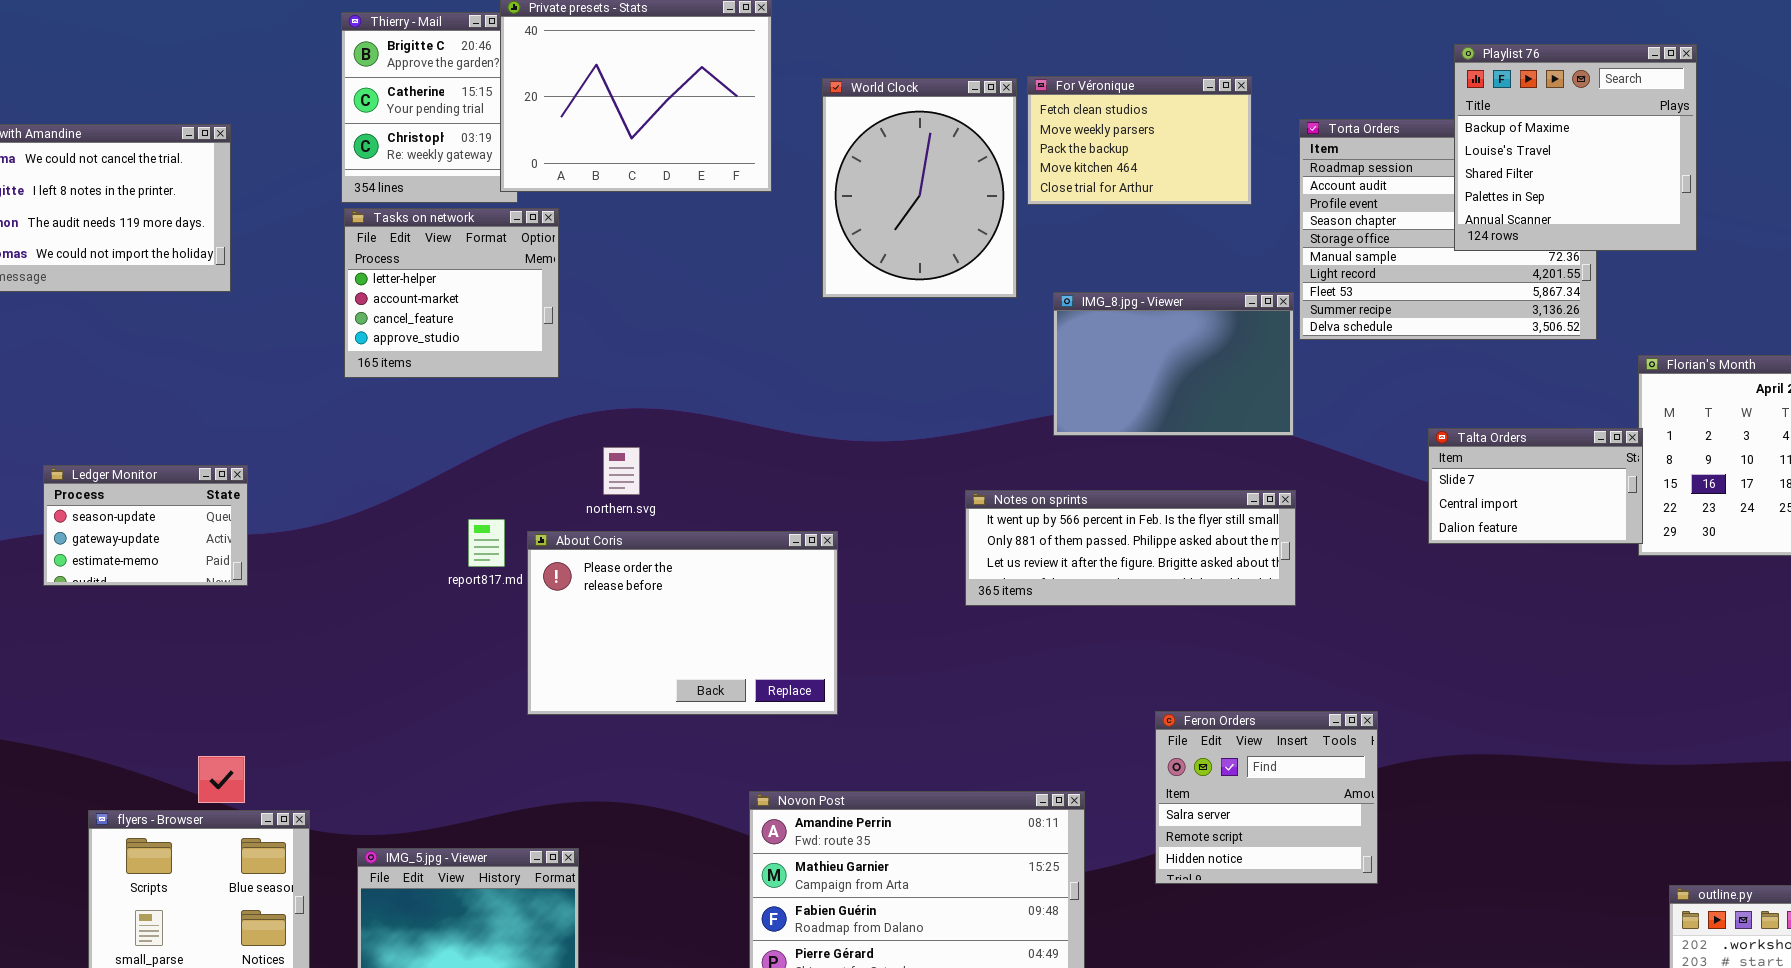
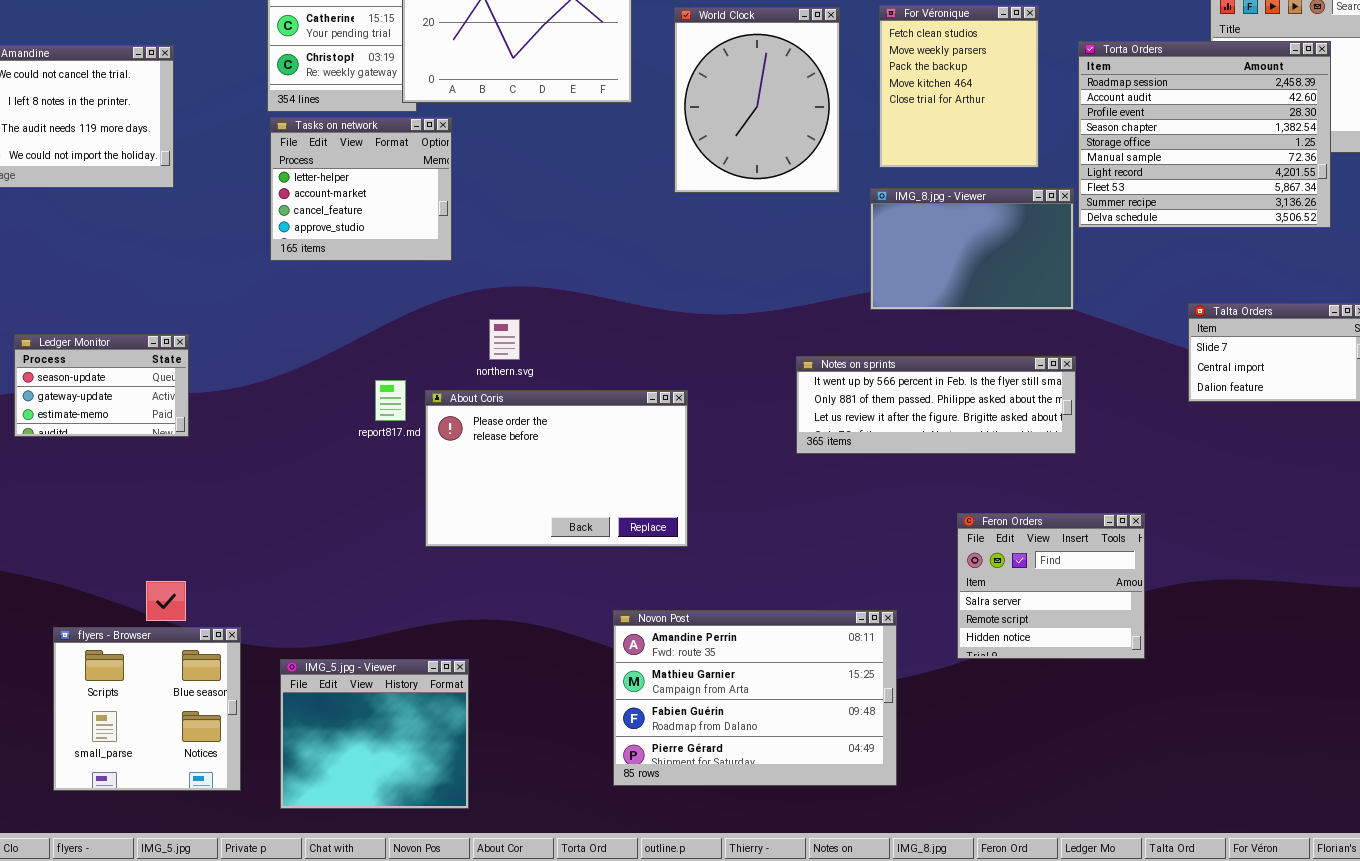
For Véronique: [1027,76,1252,205] -> [879,5,1039,168], resized
Torta Orders: [1299,119,1597,340] -> [1078,41,1331,228], raised
Feron Orders: [1155,711,1378,884] -> [957,513,1145,659], moved

